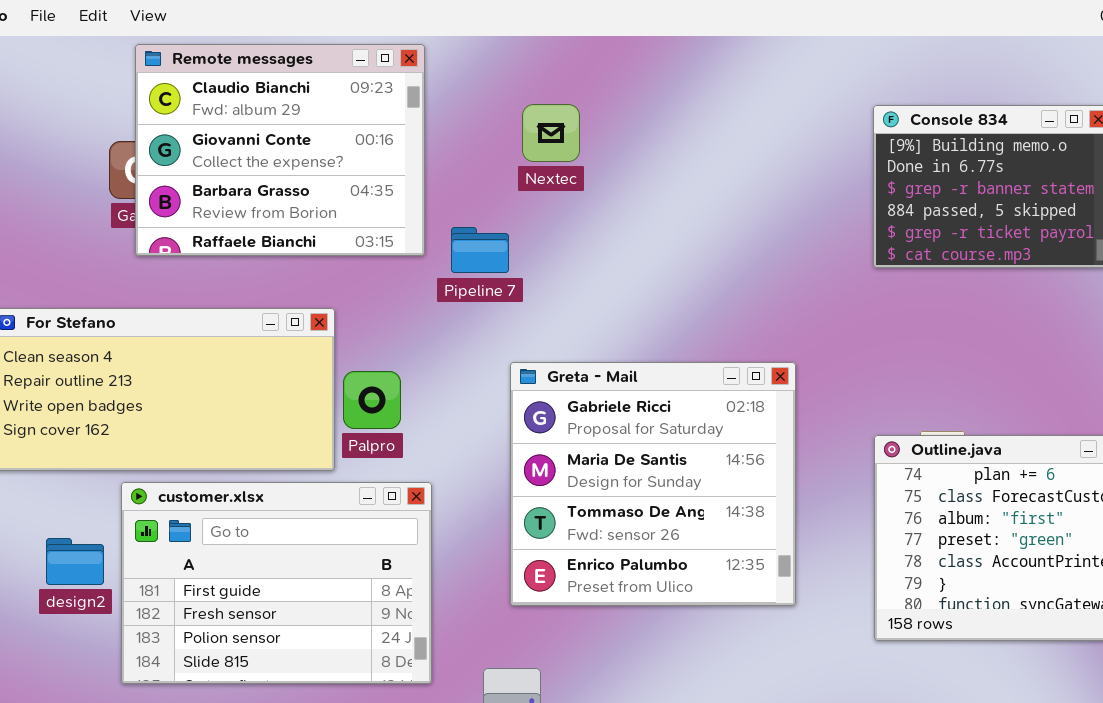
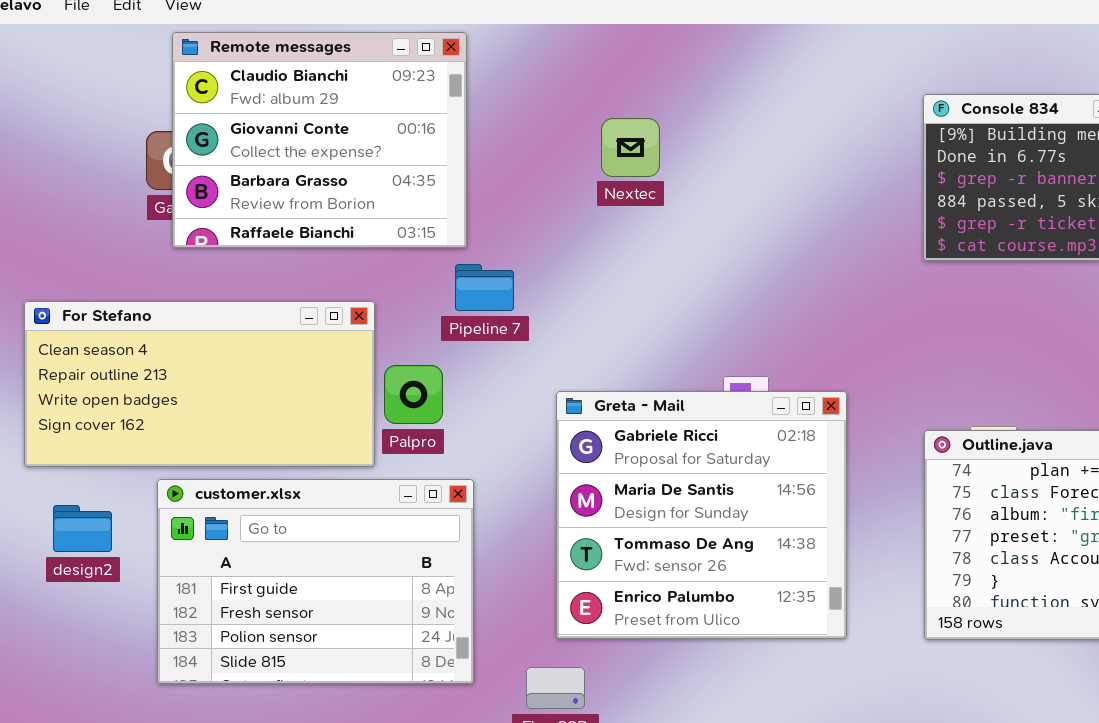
Nextec: [522,104,580,162] -> [601,118,660,177], moved
Pipeline 7: [451,227,509,273] -> [455,264,514,311], moved
Greta - Mail: [510,362,796,606] -> [556,391,847,639], moved
design2: [46,538,104,585] -> [53,505,112,552], moved

